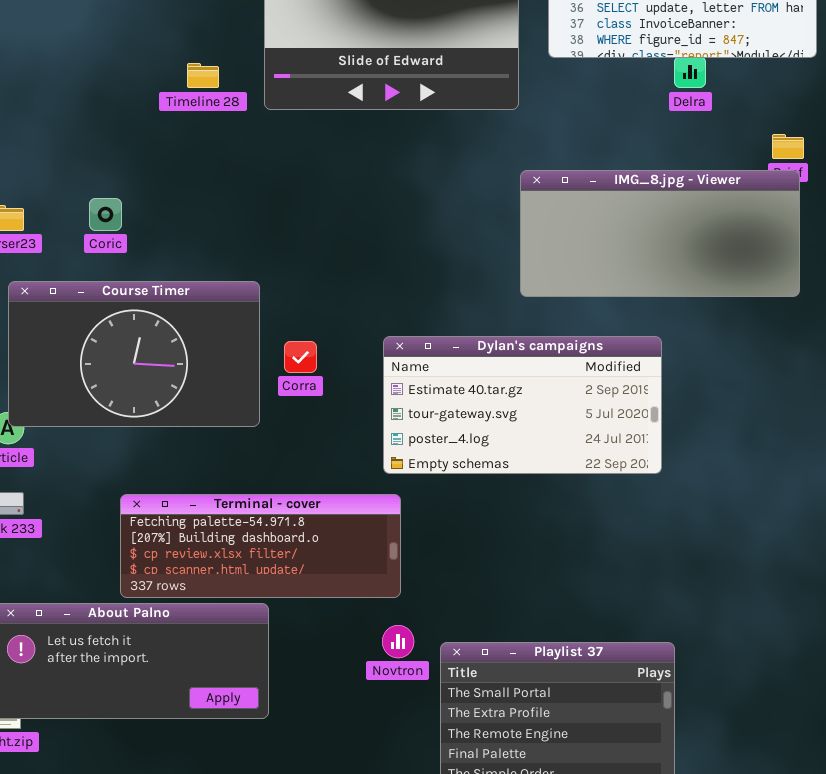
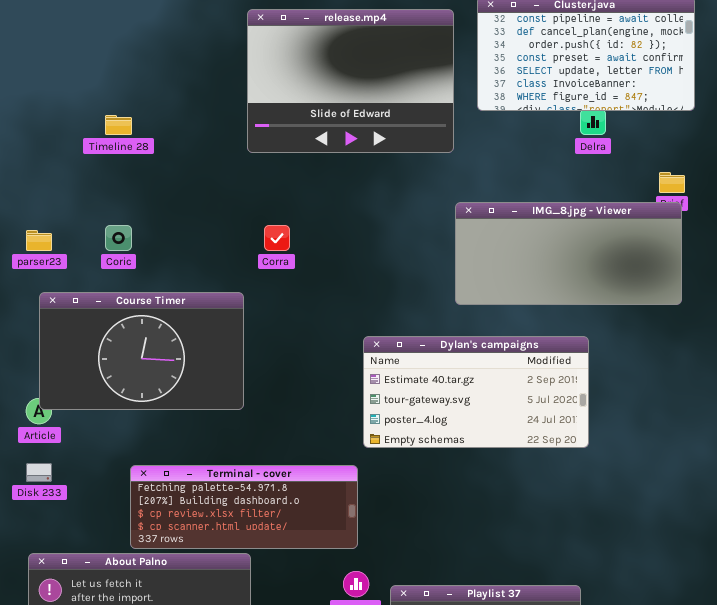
Timeline 28: [187,63,219,88] -> [105,115,132,135], moved
Dylan's campaigns: [383,336,662,474] -> [363,336,589,448], moved
Corra: [284,341,317,373] -> [264,225,290,251], moved

